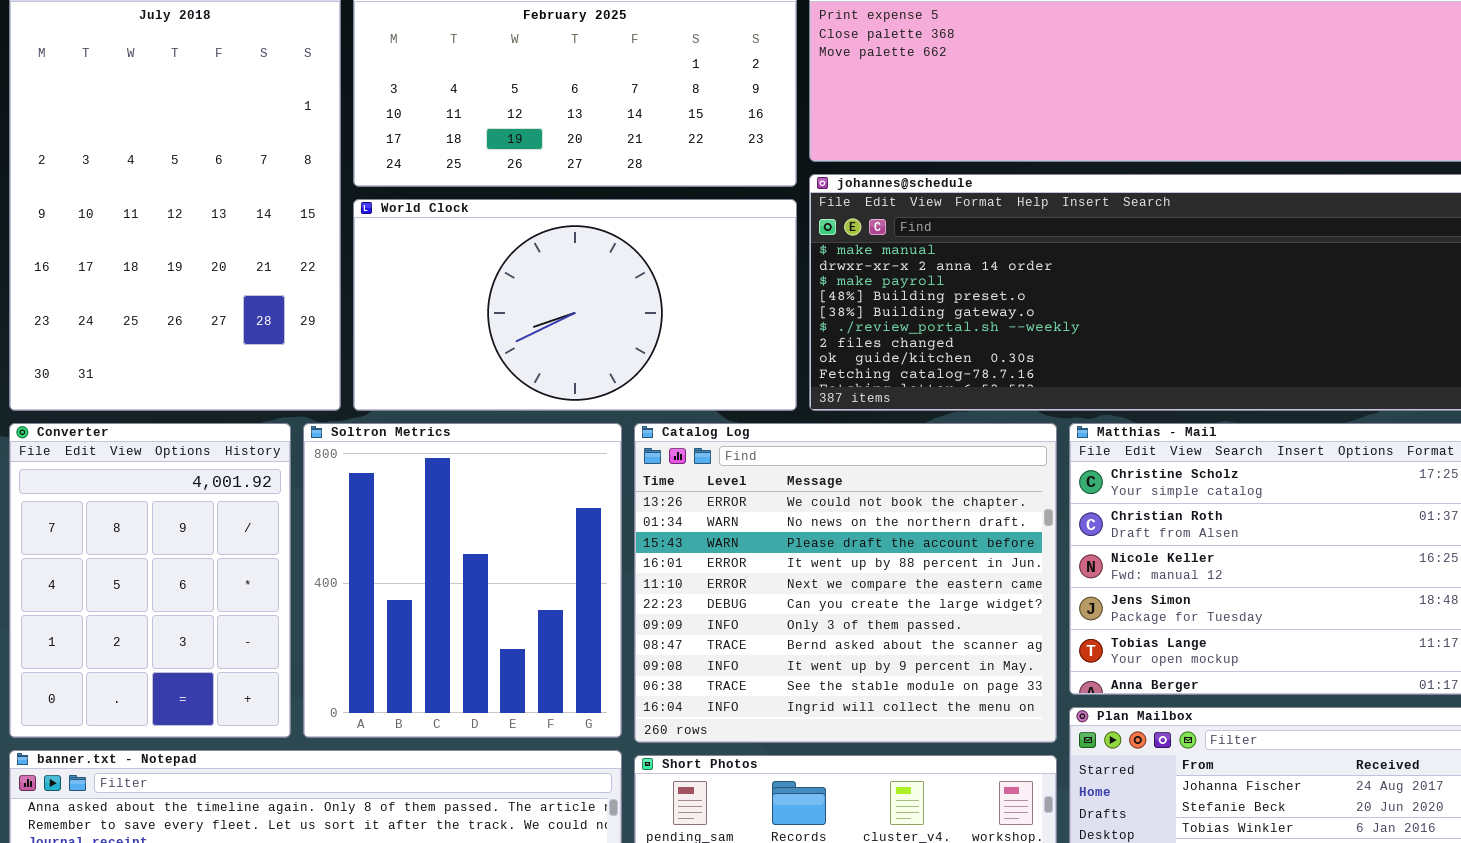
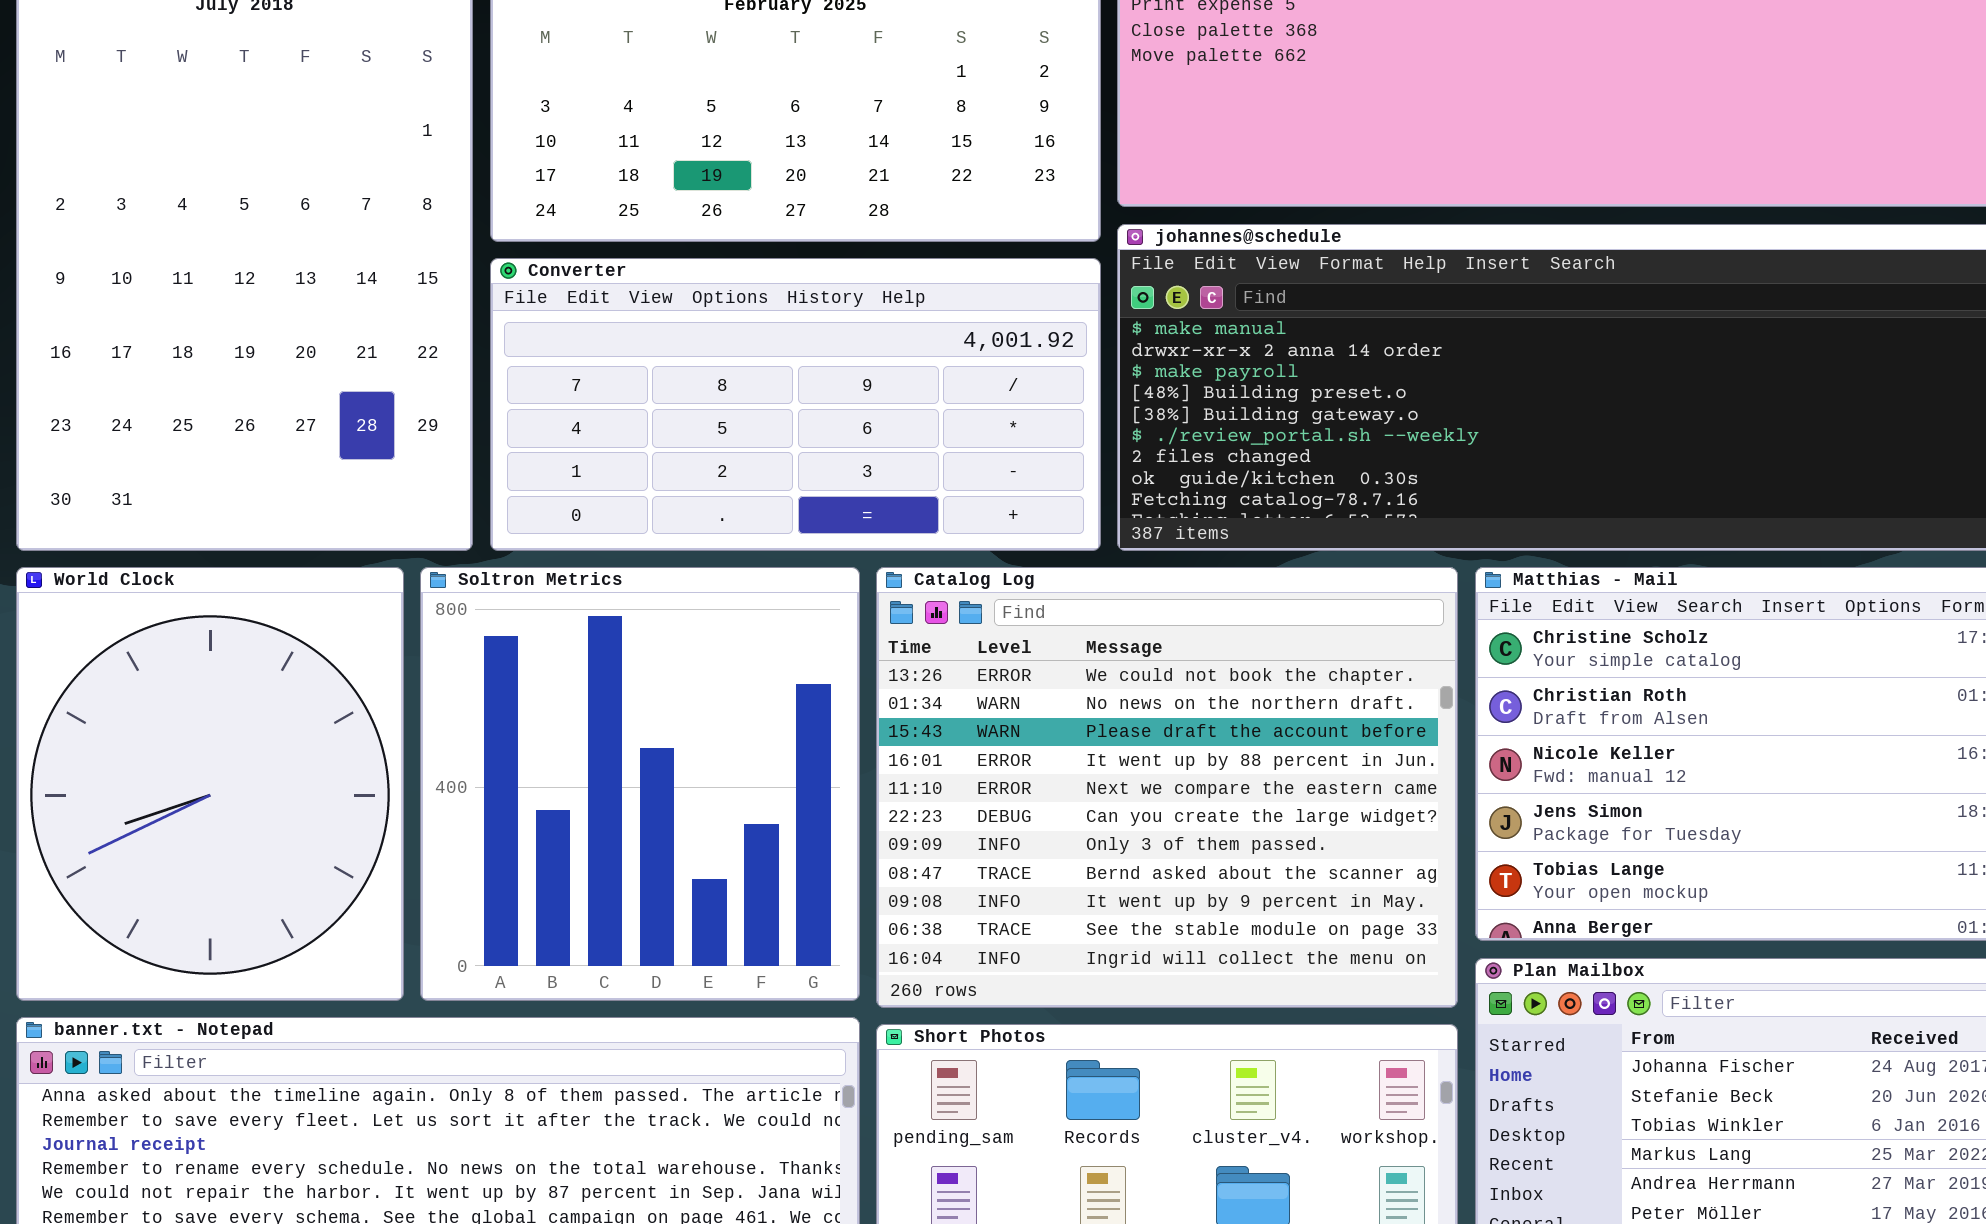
World Clock: [353,199,797,411] -> [16,567,404,1001], moved, resized
Converter: [9,423,291,738] -> [490,258,1101,551], moved, resized

